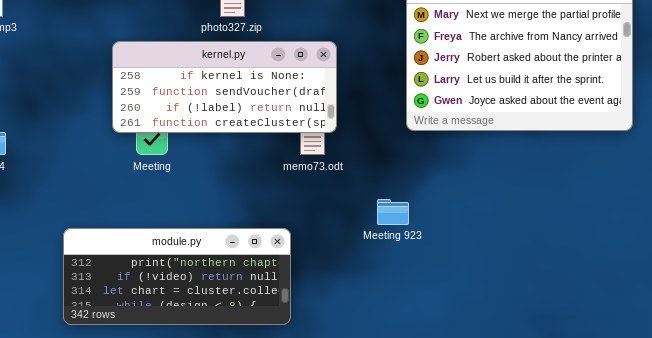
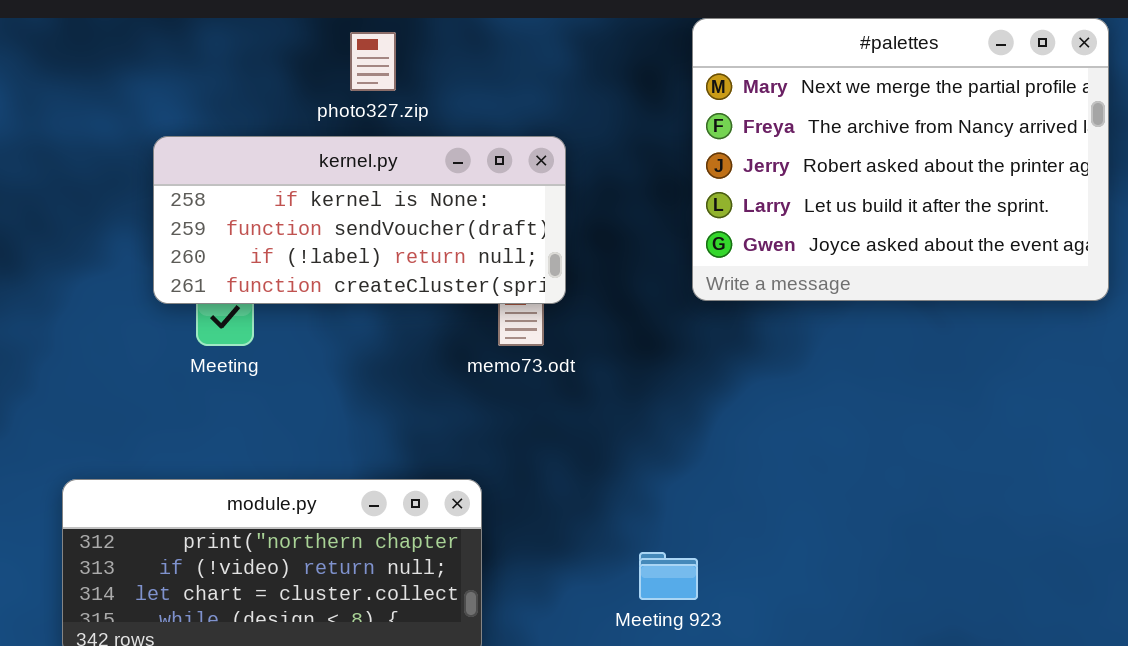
Meeting 923: [377,199,409,225] -> [639,552,698,600], moved

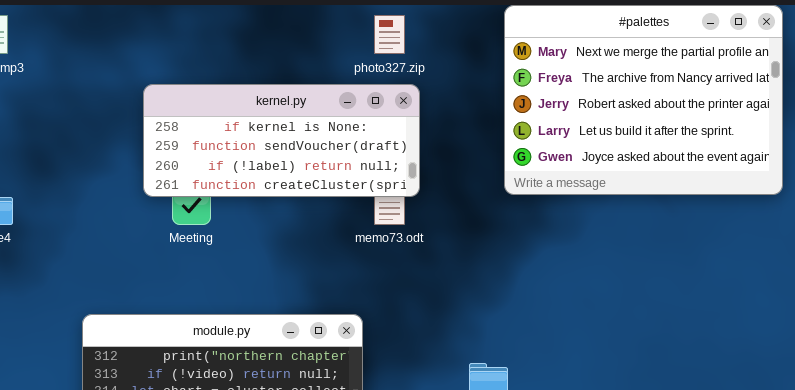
photo327.zip: [350,32,396,91] -> [374,15,405,54], moved

